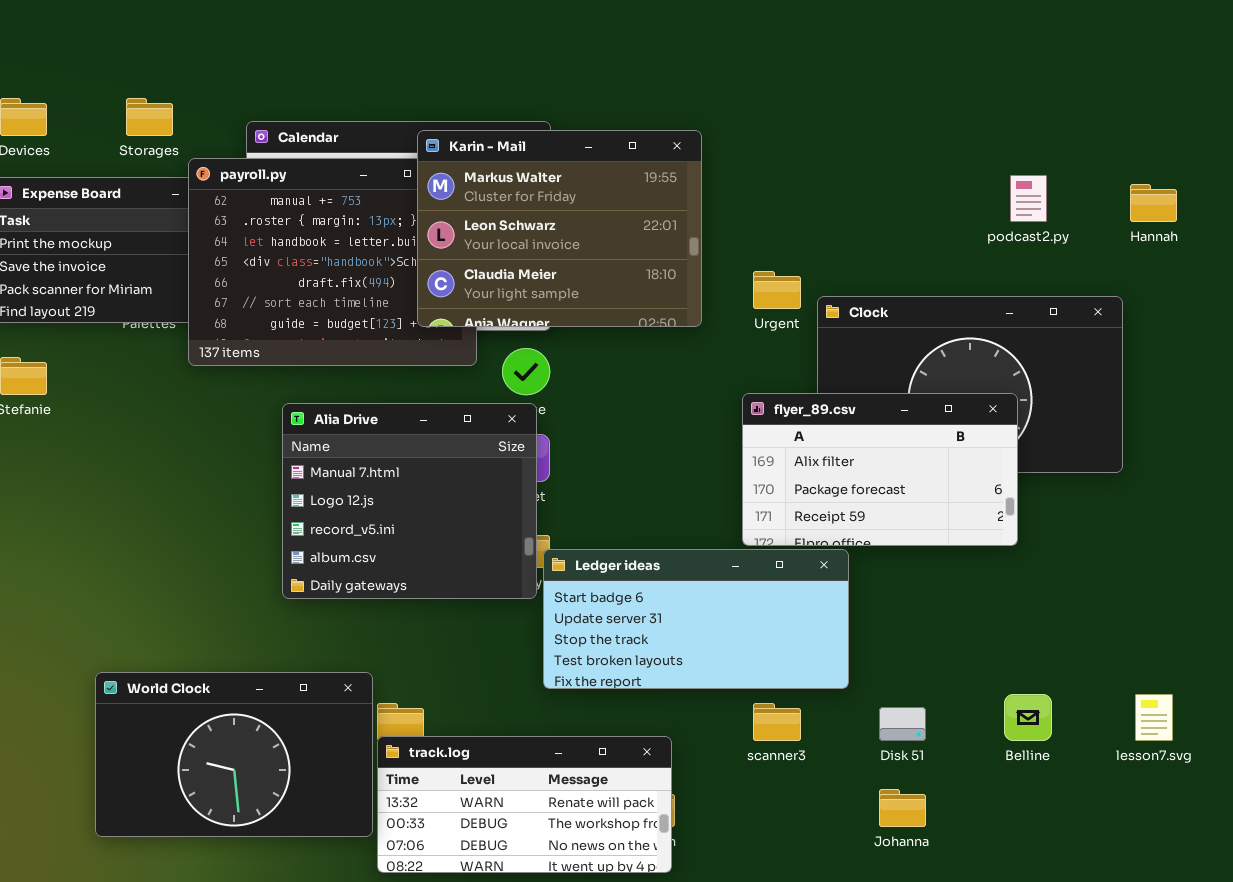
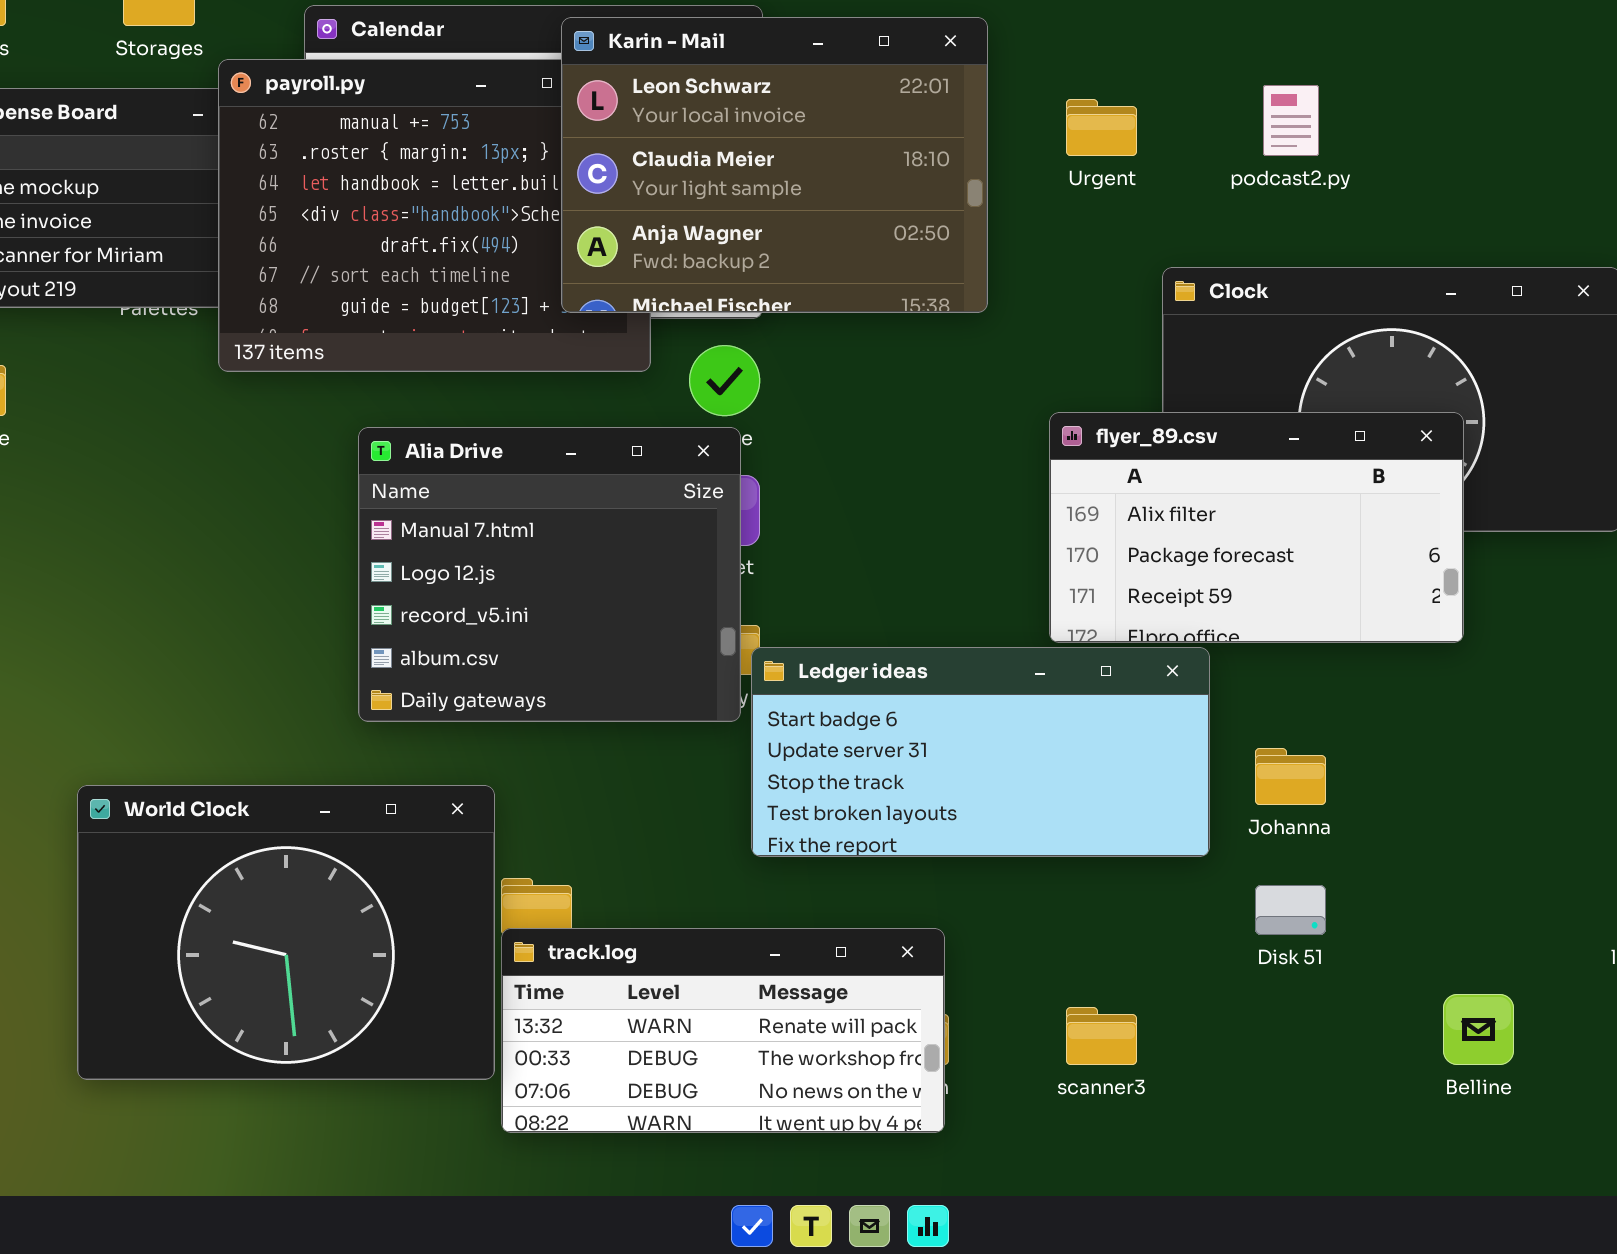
Karin - Mail: [417,130,702,327] -> [561,17,988,313], scrolled down 1 row
podcast2.py: [1010,175,1047,222] -> [1263,85,1319,156], moved
Urgent: [753,271,801,309] -> [1066,99,1137,156], moved
World Clock: [95,672,373,837] -> [77,785,495,1080], resized
Belline: [1004,694,1052,741] -> [1443,994,1514,1065], moved
scanner3: [753,703,801,741] -> [1066,1007,1137,1065], moved
Johanna: [879,789,926,827] -> [1255,748,1326,805], moved

